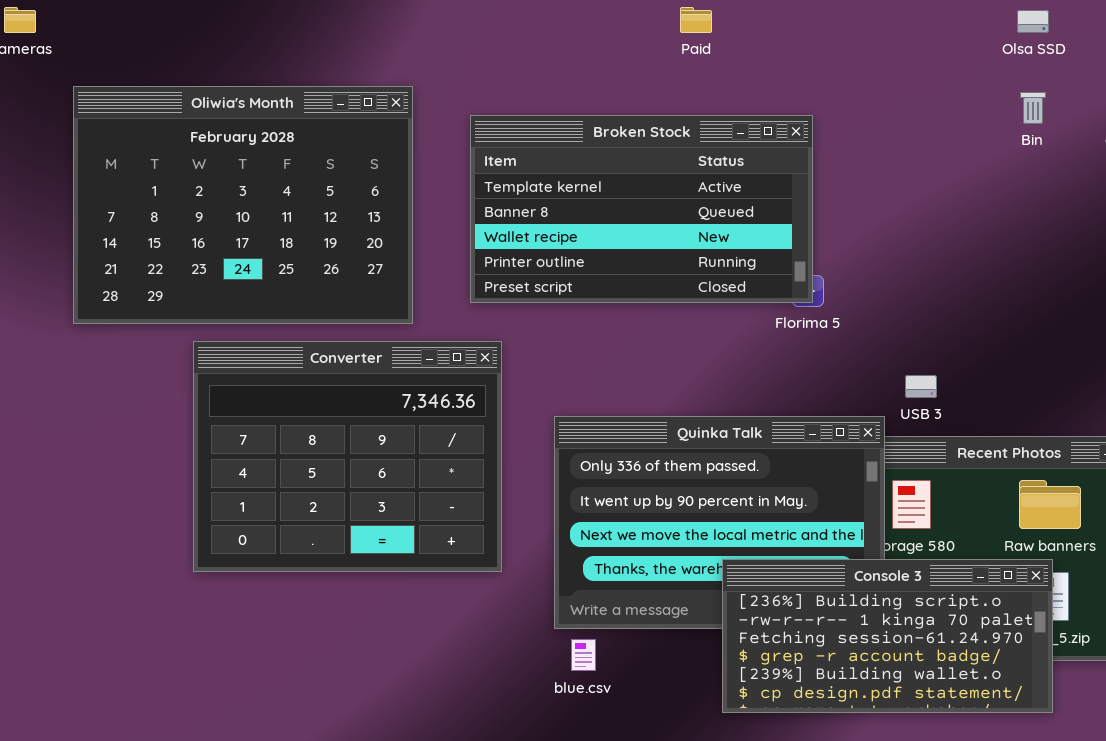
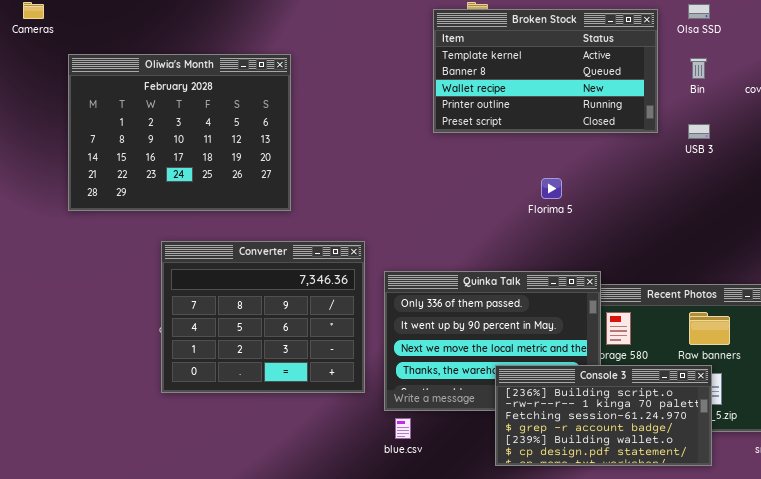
Broken Stock: [470,115,813,303] -> [433,9,658,133], moved
Converter: [193,341,502,572] -> [161,241,365,393], moved
USB 3: [905,375,937,398] -> [688,124,710,139], moved

